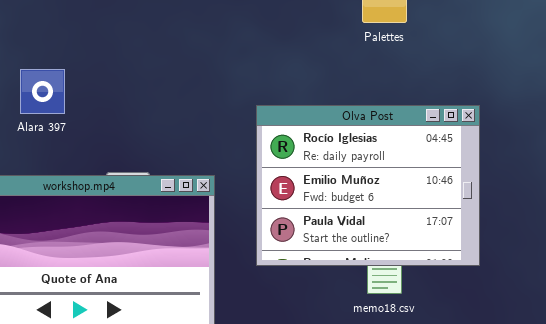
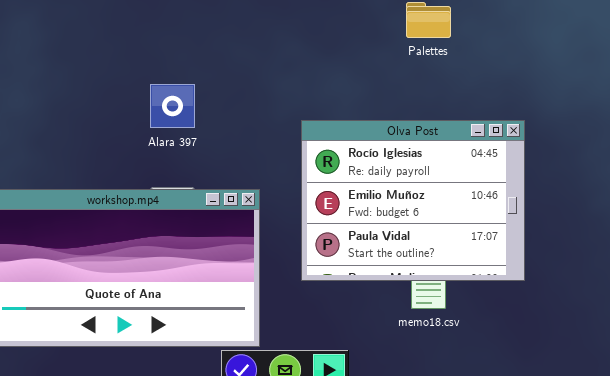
Alara 397: [20,69,65,114] -> [150,84,195,128], moved

